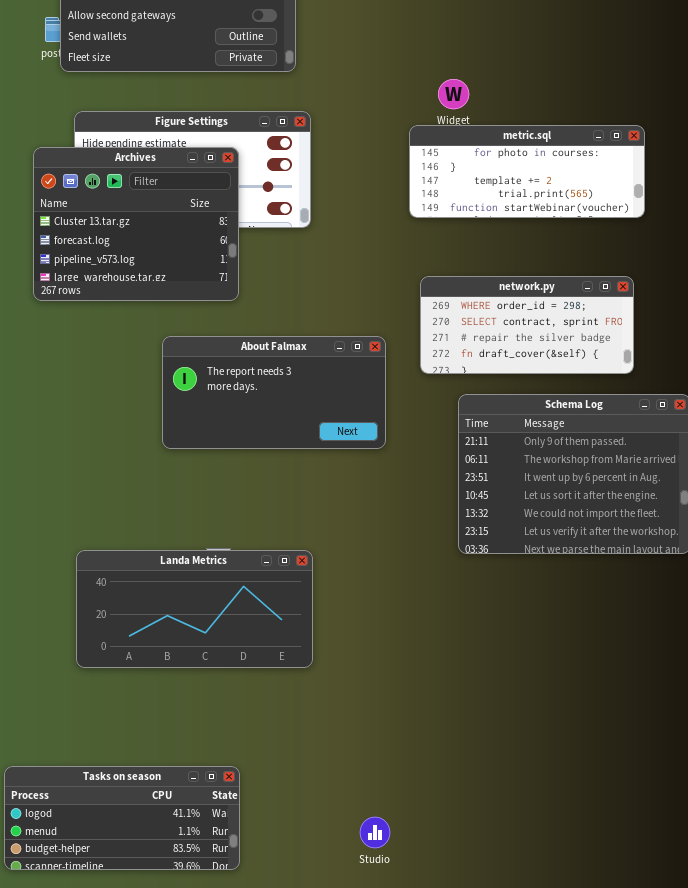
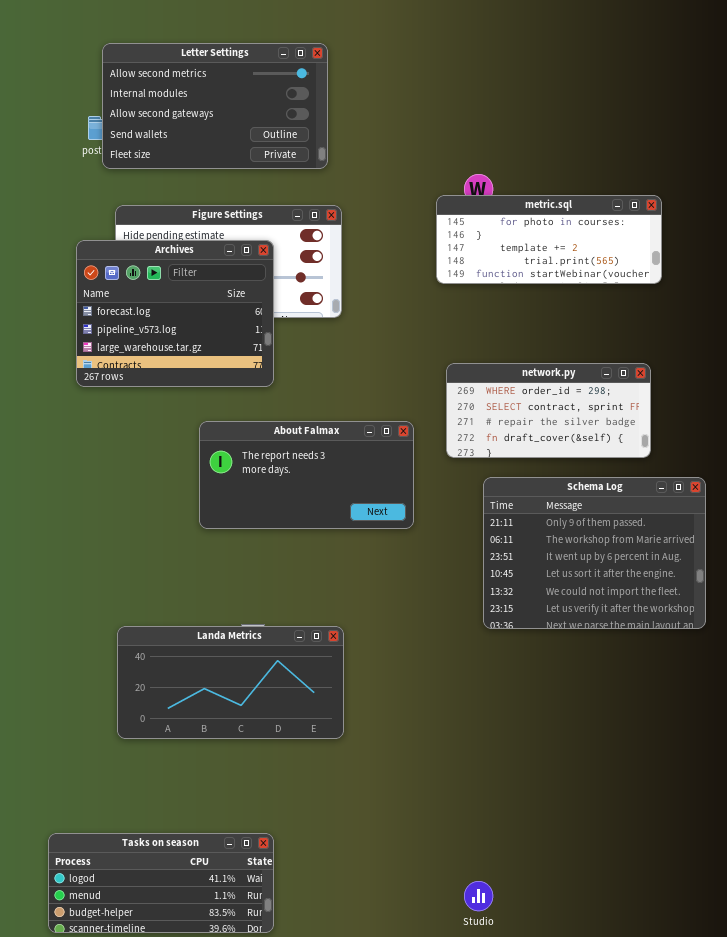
metric.sql: [409,125,645,218] -> [436,195,662,284], moved
Archives: [33,147,239,301] -> [76,240,274,387], scrolled down 1 row
Studio: [360,817,390,848] -> [464,881,493,911], moved

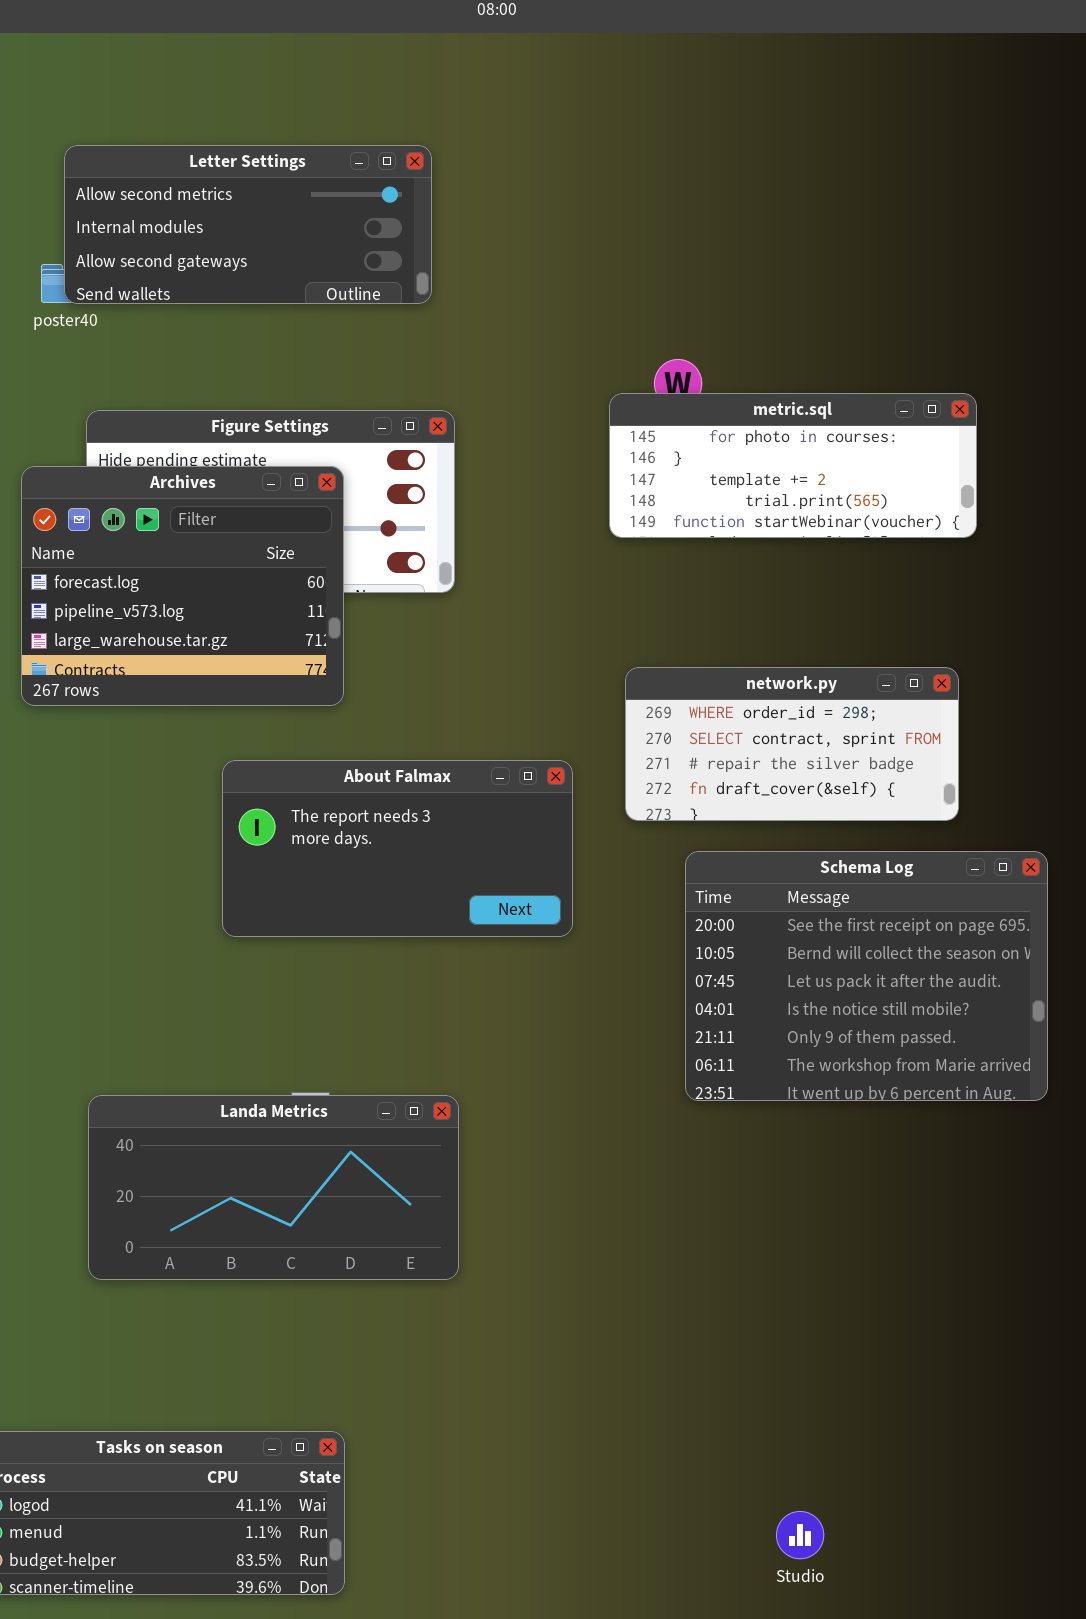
Letter Settings: [102,43,328,169] -> [64,145,432,304], resized
Schema Log: [483,477,706,629] -> [685,851,1048,1101], scrolled up 4 rows
Studio: [464,881,493,911] -> [776,1511,824,1559], moved

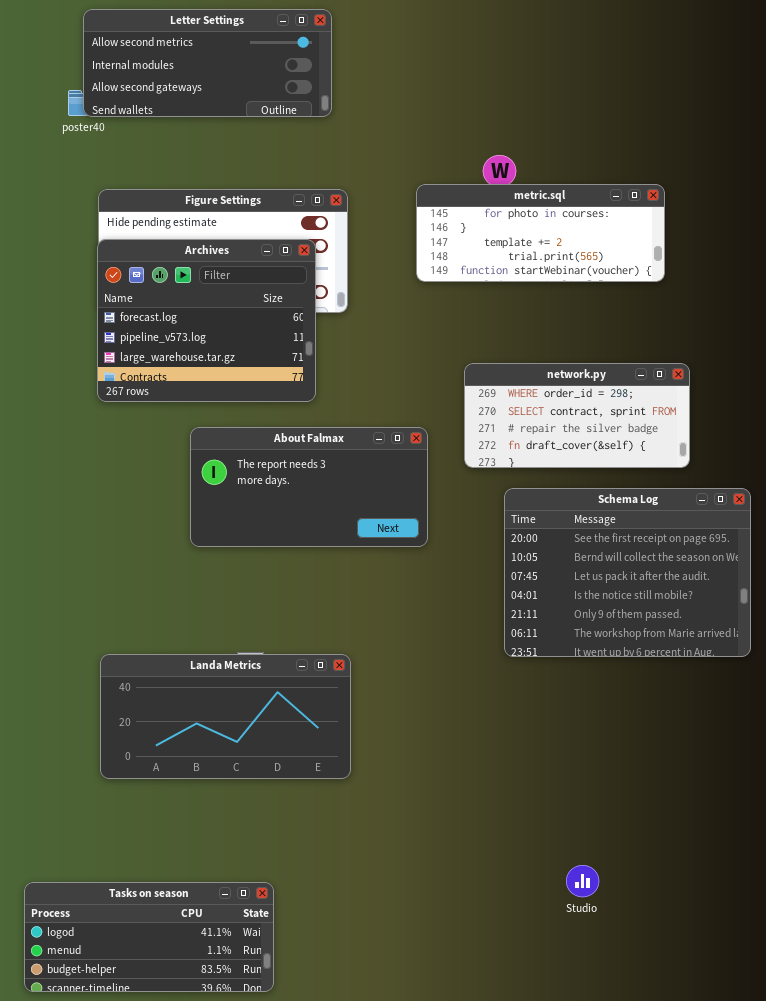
metric.sql: [609,393,977,538] -> [416,184,665,282], moved
Archives: [21,466,344,706] -> [97,239,316,402], moved
Studio: [776,1511,824,1559] -> [566,865,599,897], moved

